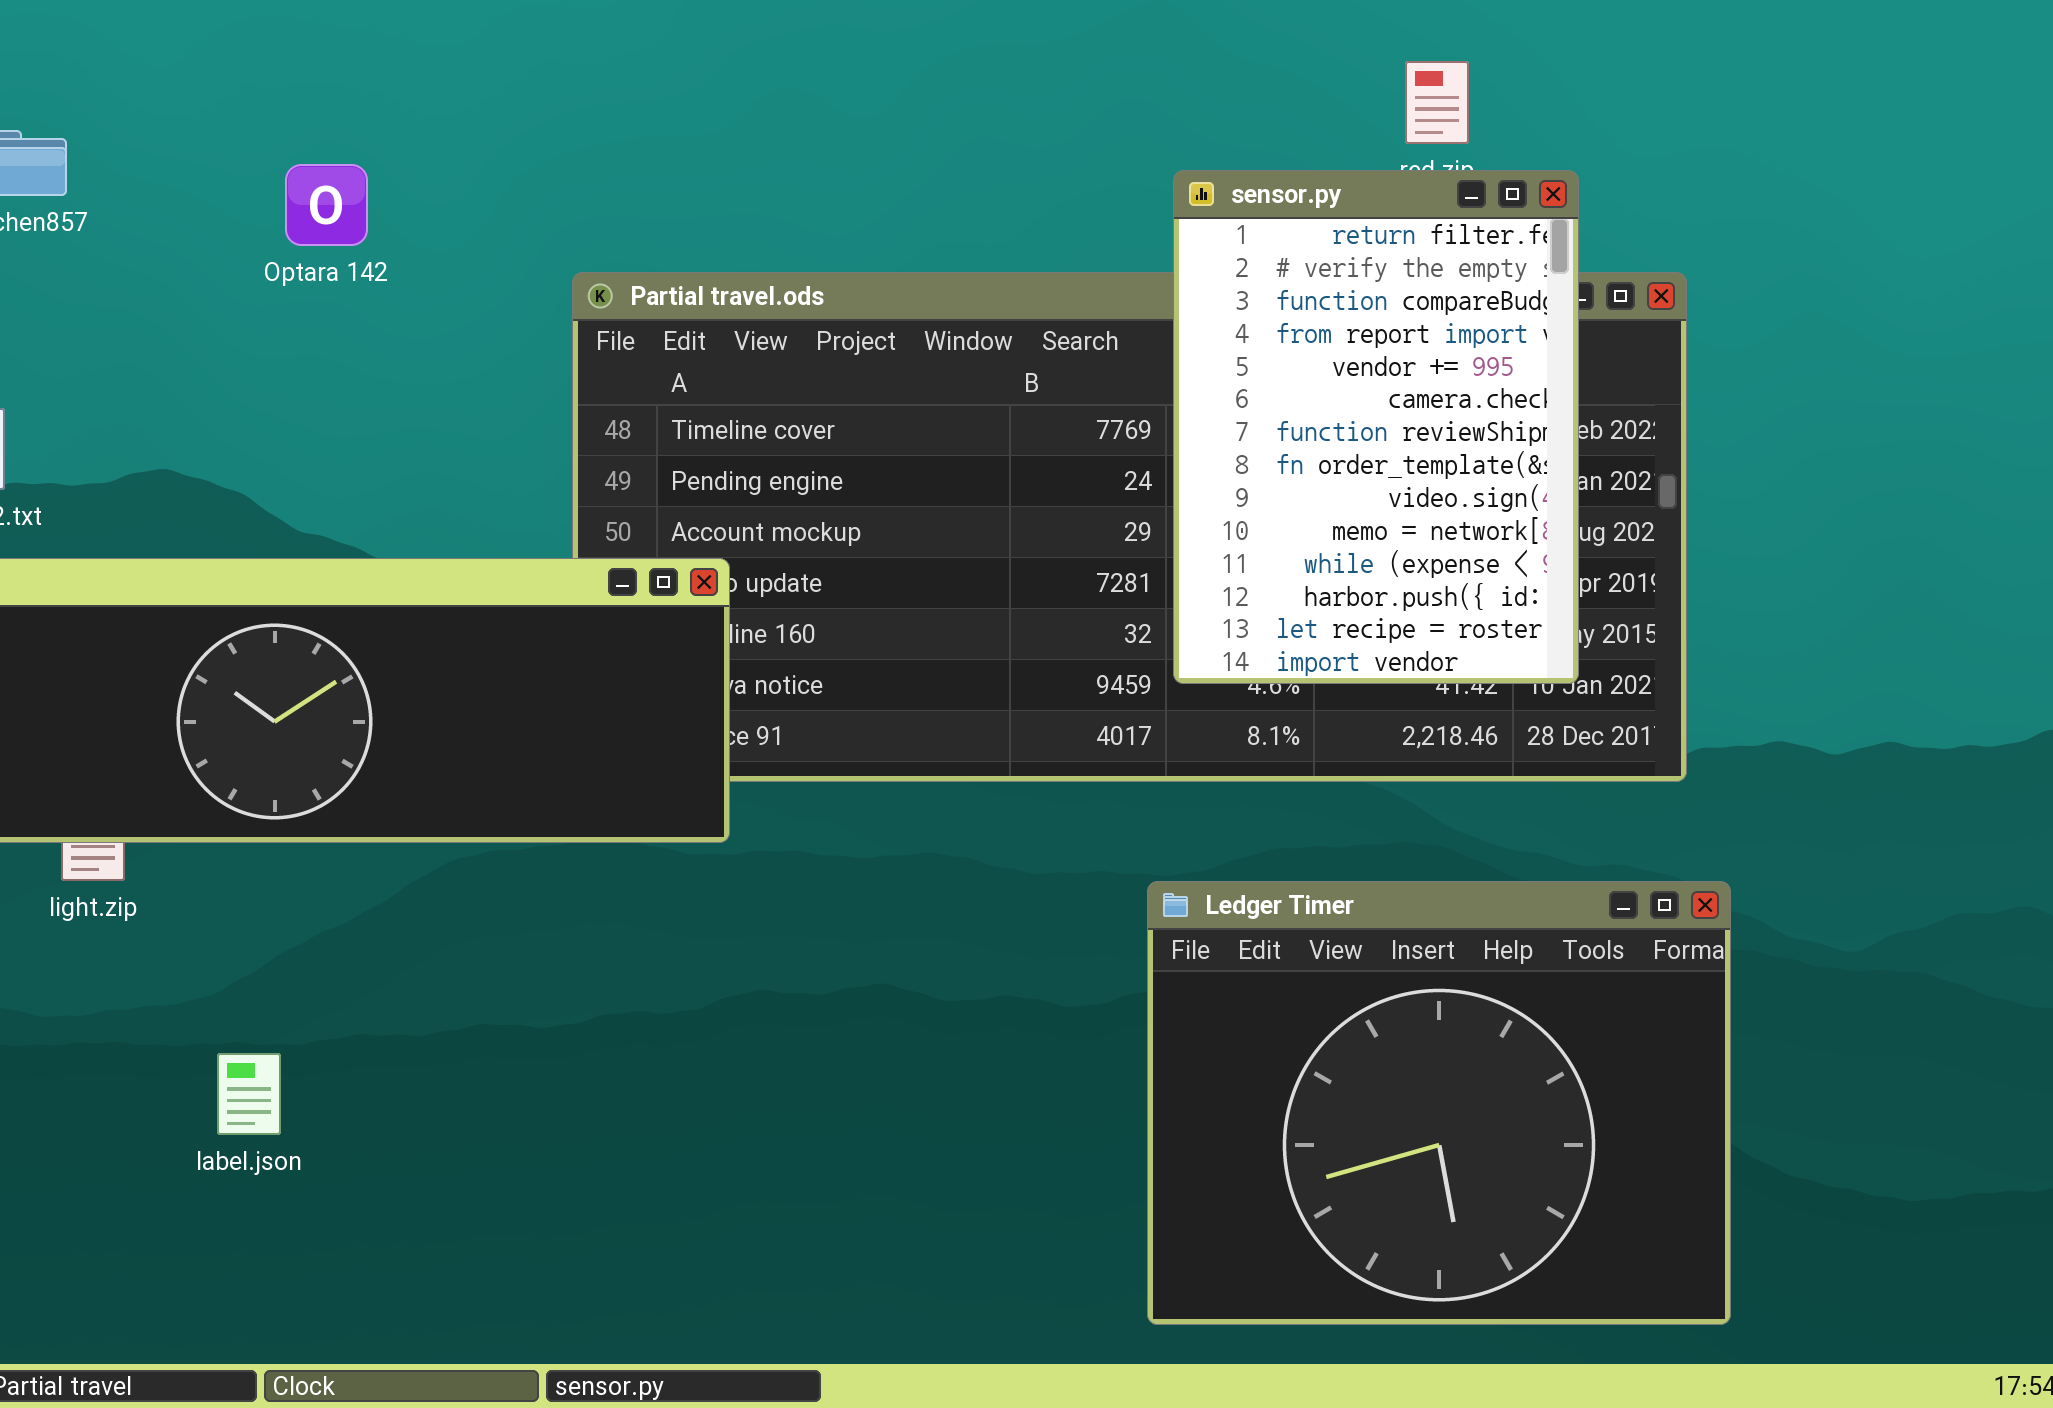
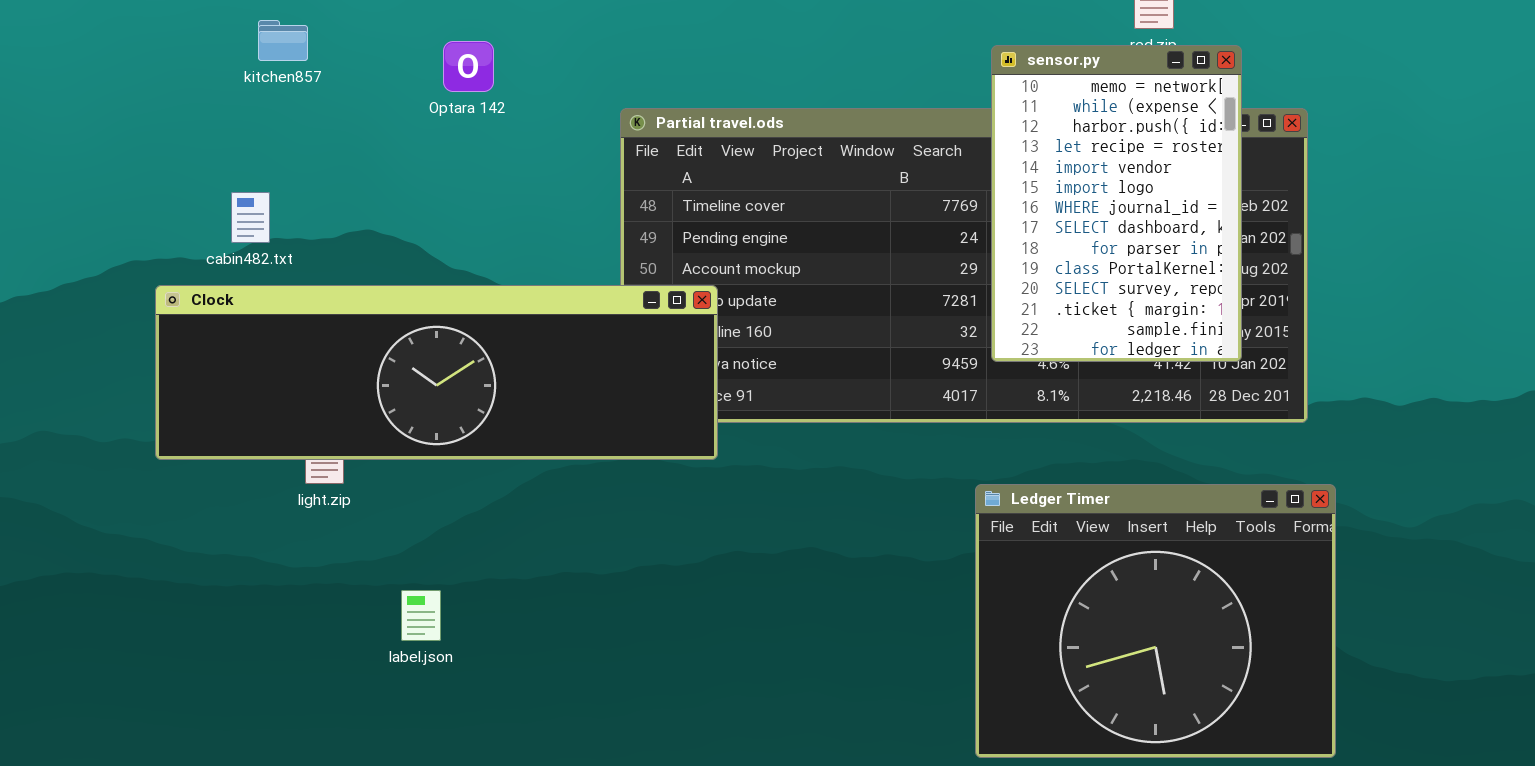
sensor.py: [1173,170,1579,684] -> [991,45,1242,362], scrolled down 9 rows

